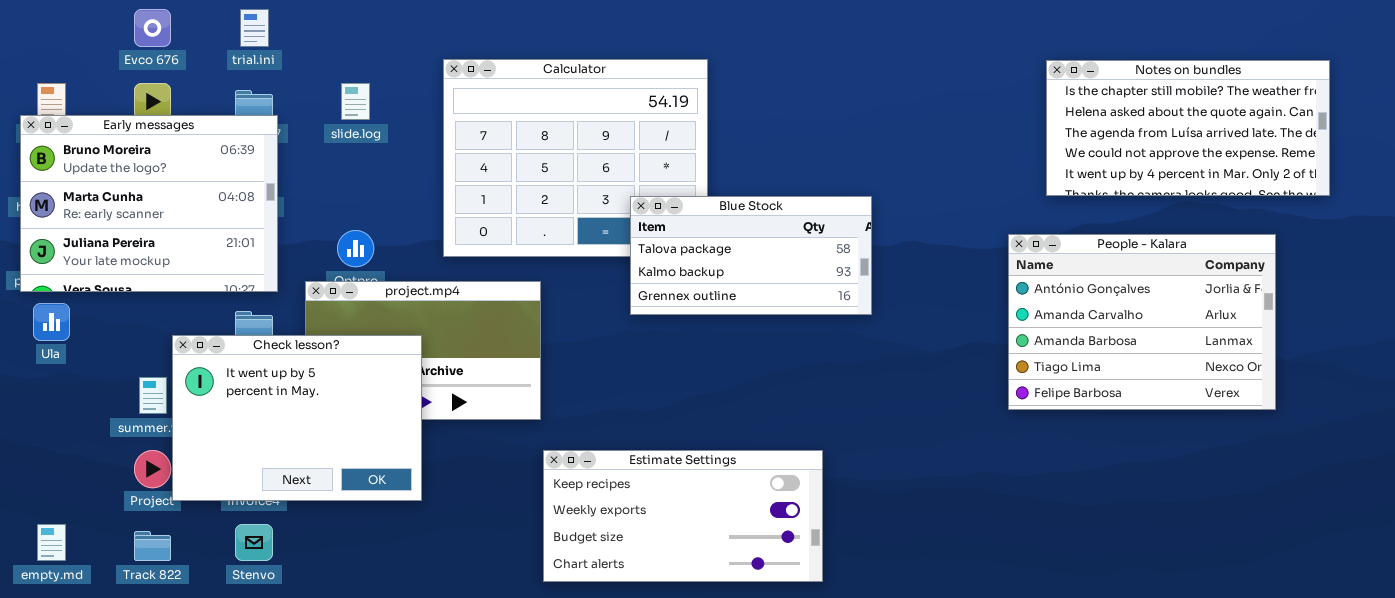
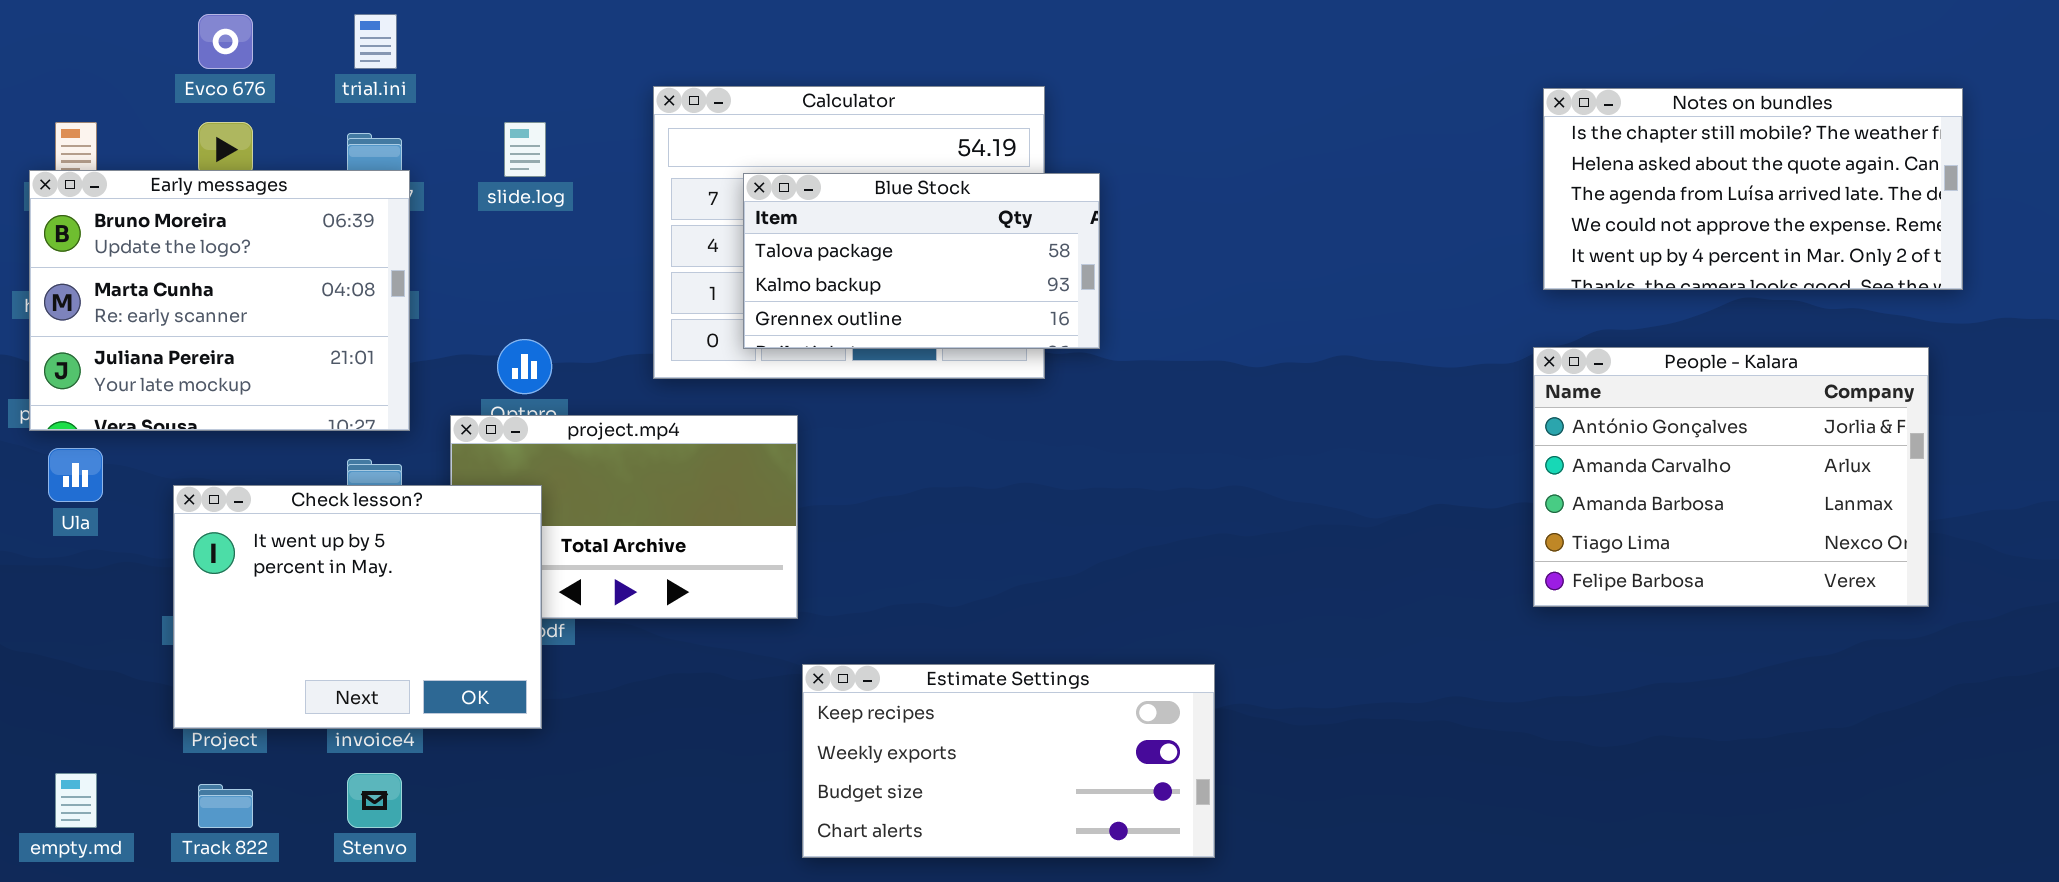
Blue Stock: [630,196,872,315] -> [743,173,1100,349], moved
People - Kalara: [1008,234,1276,410] -> [1533,347,1929,607], moved
Check lesson?: [172,335,422,501] -> [173,485,542,729], moved

